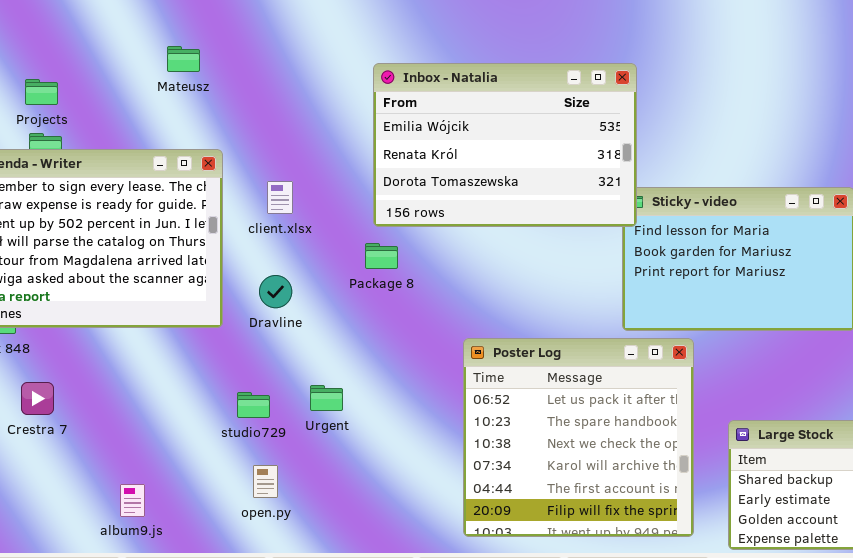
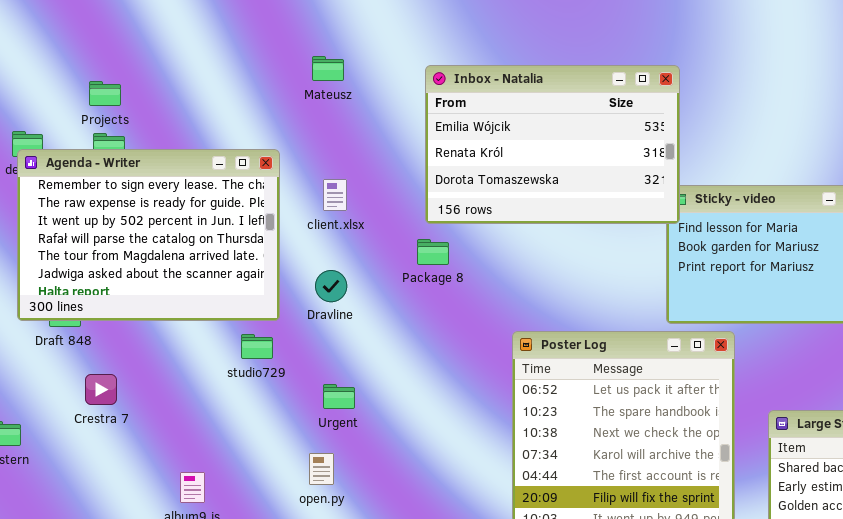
Mateusz: [167,46,200,72] -> [312,56,344,81], moved
Urgent: [310,385,343,411] -> [323,384,355,409], moved
studio729: [237,392,270,418] -> [241,334,273,359], moved

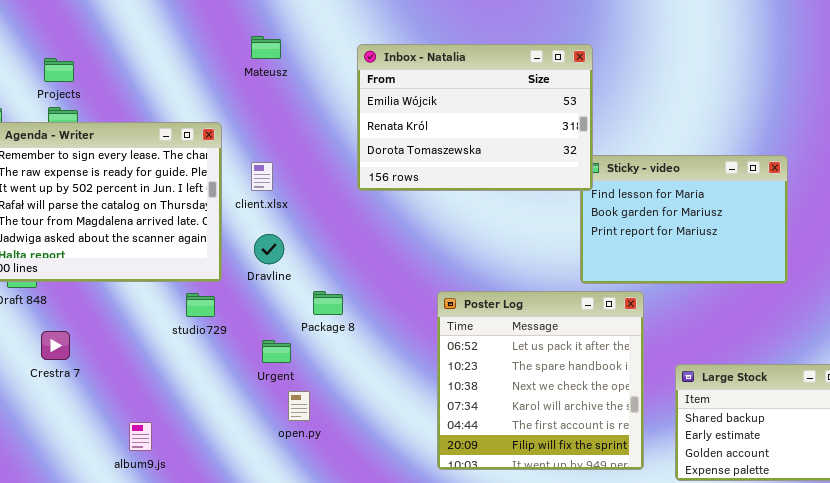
client.xlsx: [323,179,347,211] -> [251,162,273,191], moved
Package 8: [417,239,449,265] -> [313,291,343,315], moved
open.py: [309,453,334,485] -> [288,391,310,421], moved

